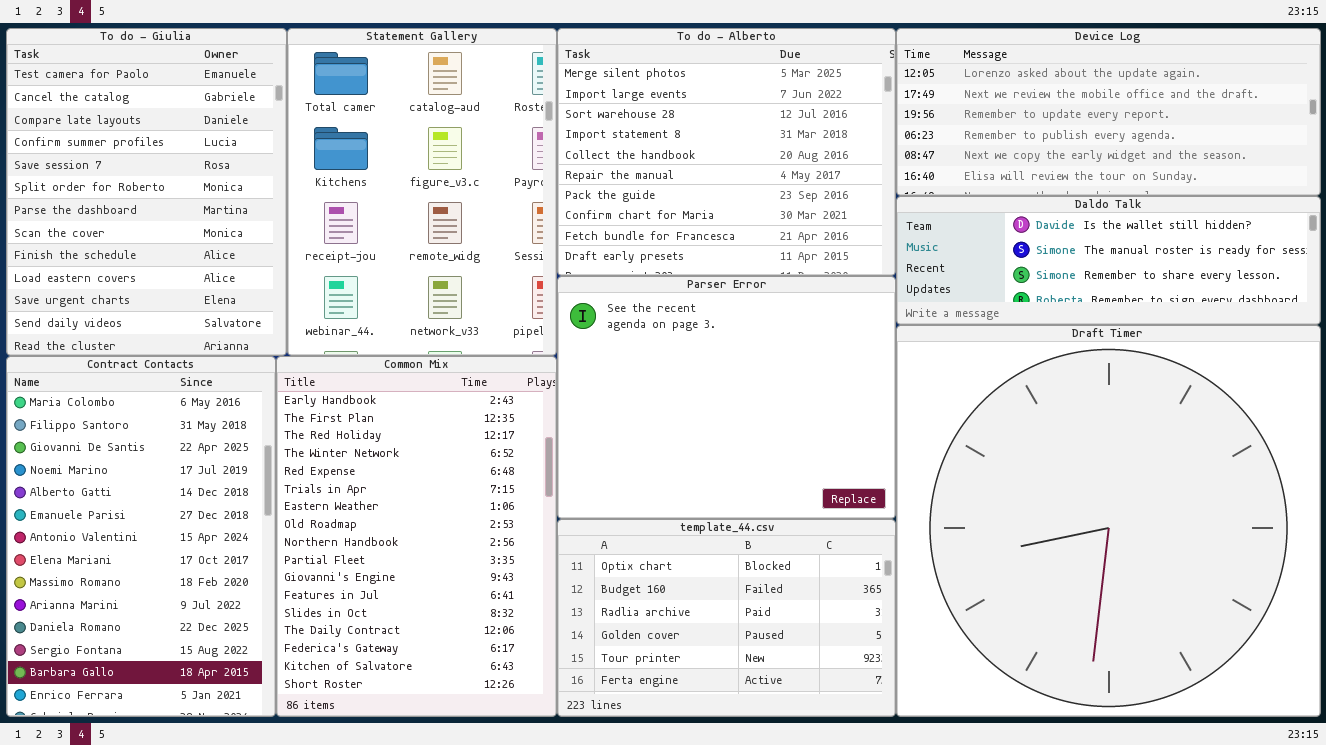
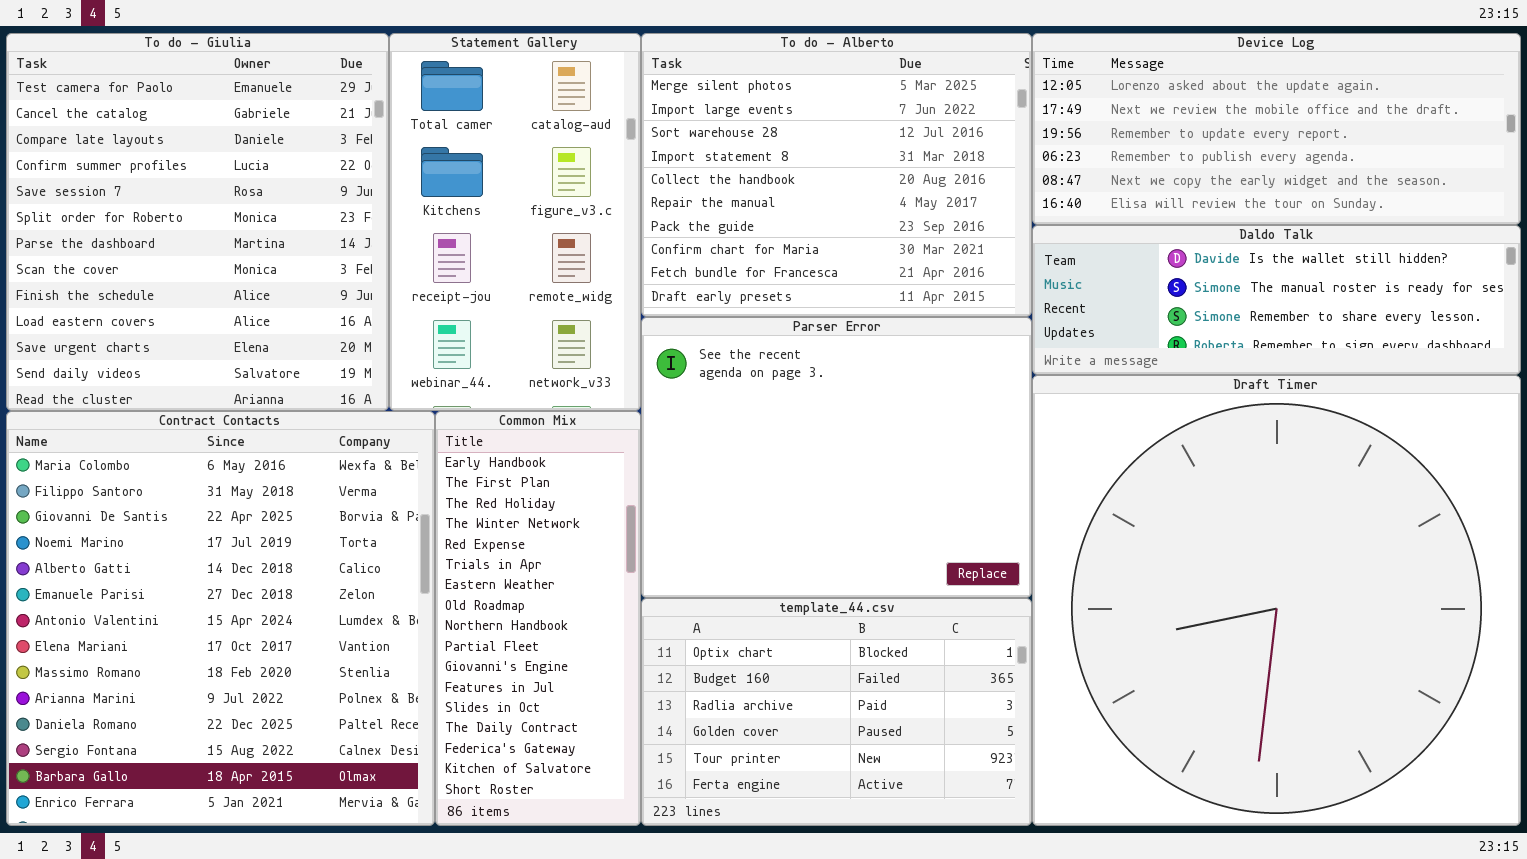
To do - Giulia: [6,28,287,356] -> [6,33,389,411], resized
Statement Gallery: [287,28,557,356] -> [389,33,641,411], resized
Contract Contacts: [6,356,276,717] -> [6,411,435,826], resized
Common Mix: [276,356,557,717] -> [435,411,641,826], resized

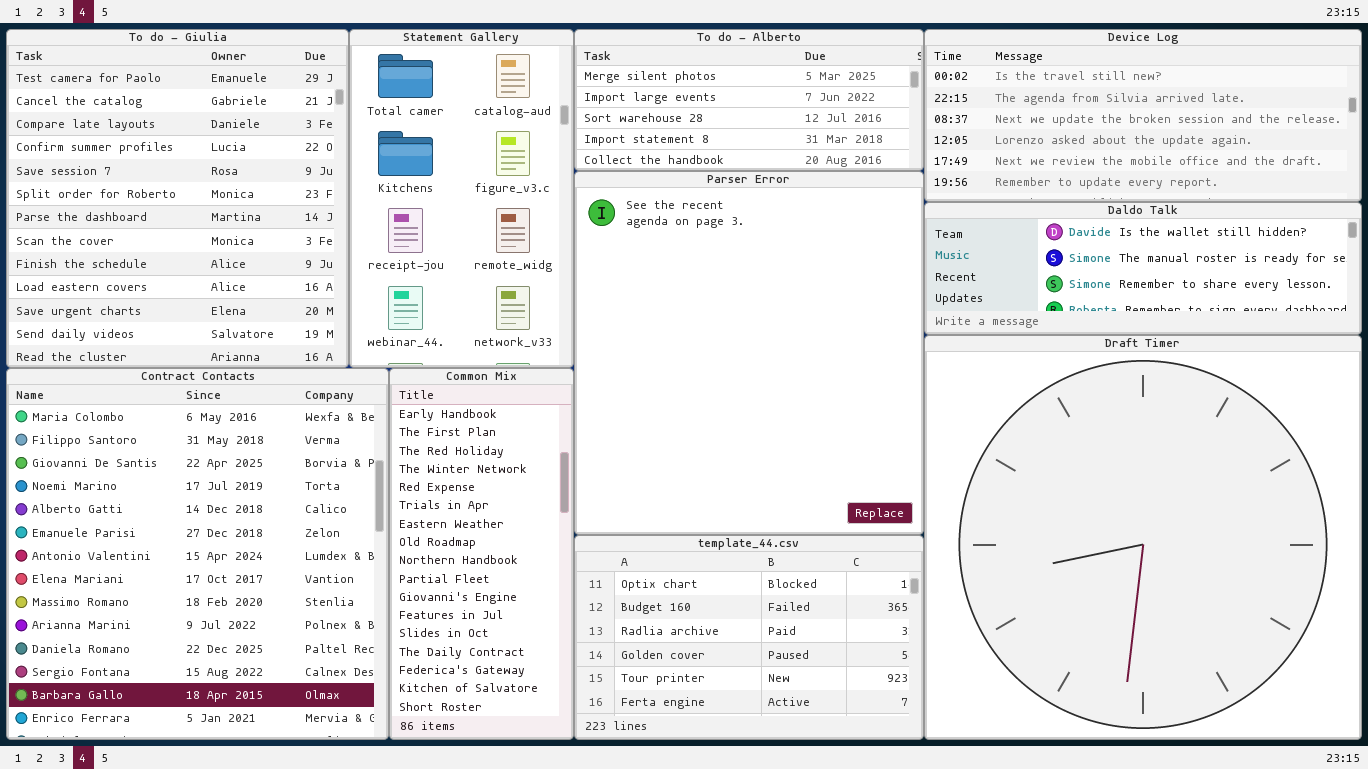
To do - Alberto: [641,33,1032,317] -> [574,29,924,171], resized
Device Log: [1032,33,1521,225] -> [924,29,1362,202], scrolled up 3 rows
Parser Error: [641,317,1032,598] -> [574,171,924,535], resized

